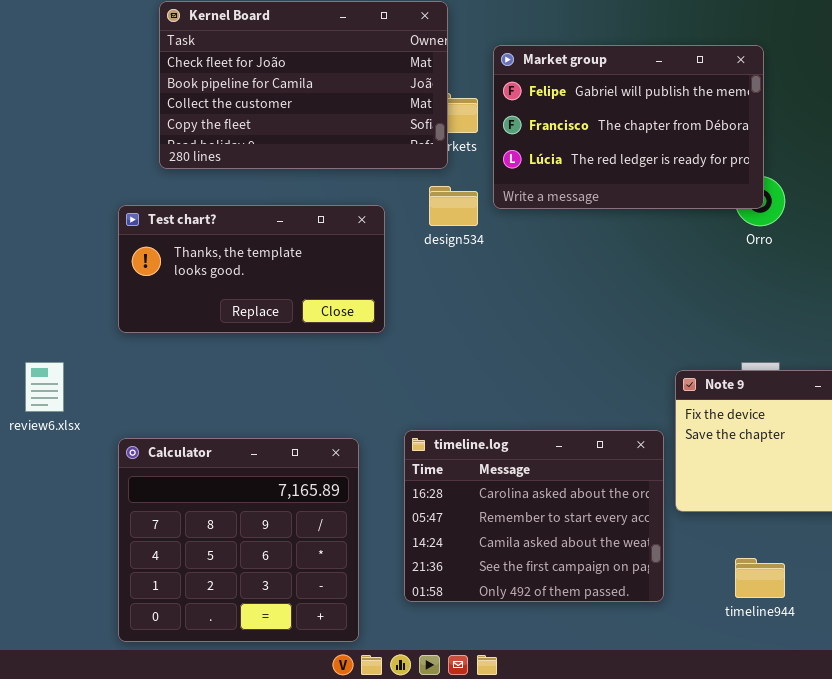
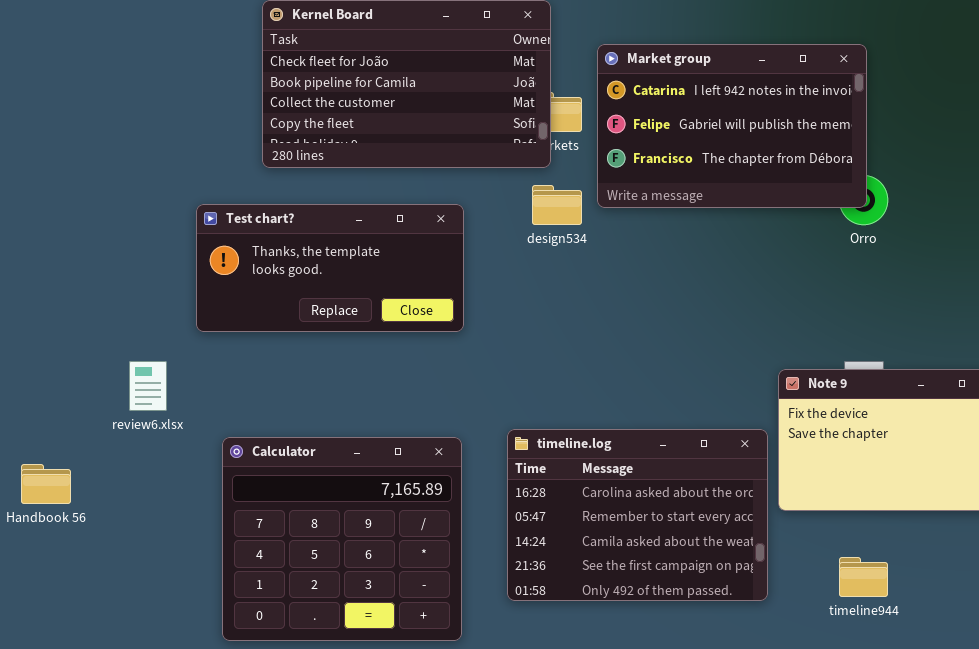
Market group: [493,45,764,209] -> [597,44,867,208], scrolled up 1 row
Test chart?: [118,205,385,333] -> [196,204,464,332], moved

